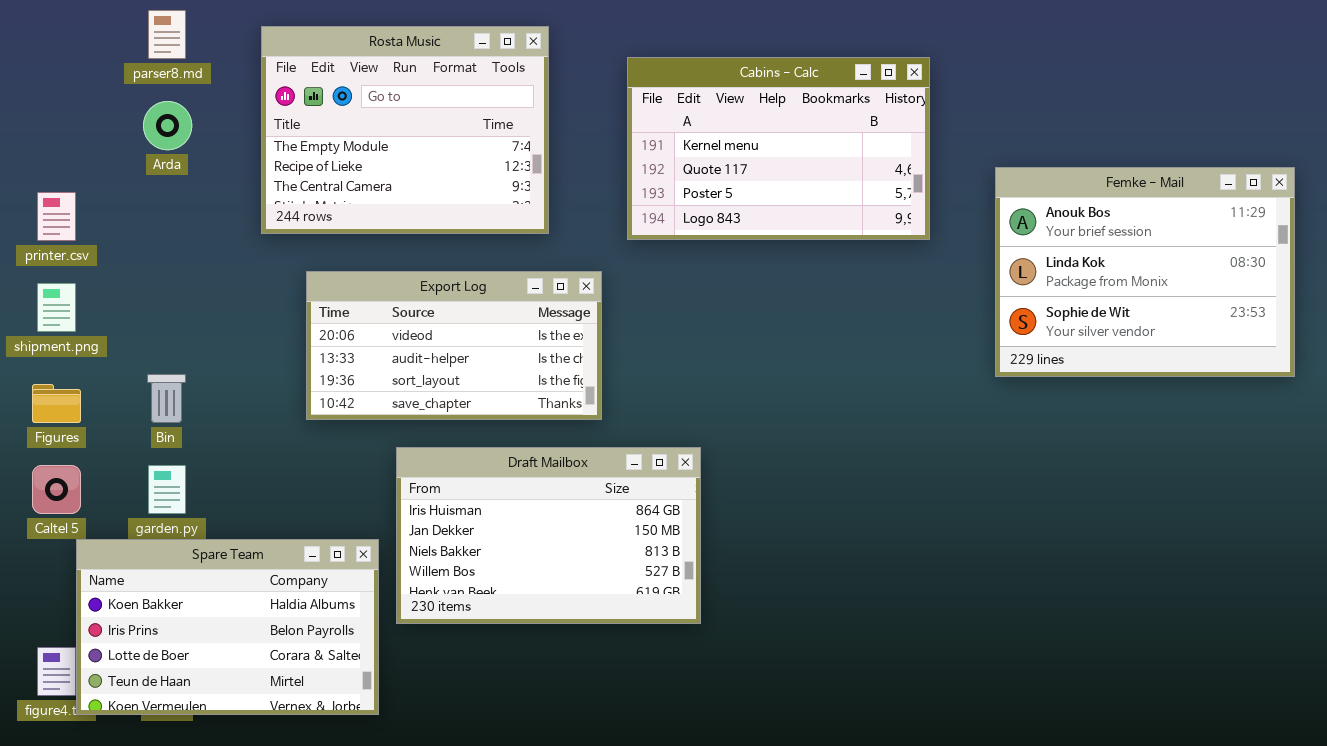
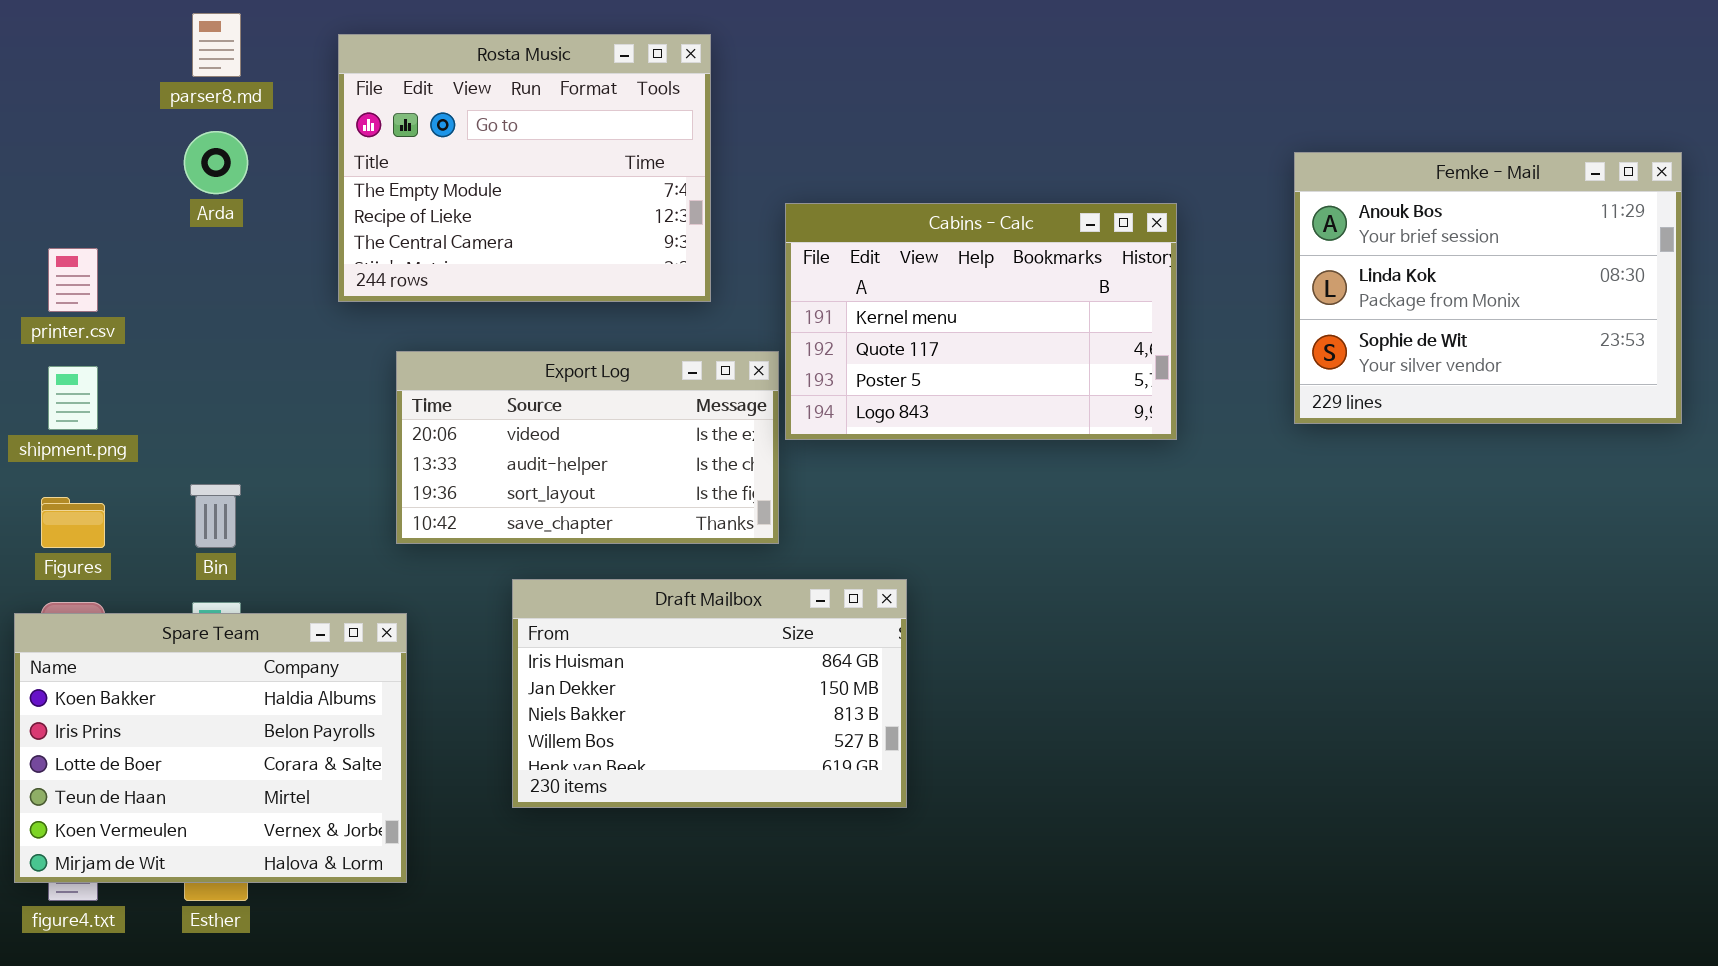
Cabins - Calc: [627,57,930,240] -> [785,203,1177,440], moved
Femke - Mail: [995,167,1295,377] -> [1294,152,1682,424], moved
Spare Team: [76,539,379,715] -> [14,613,407,883], moved, resized

